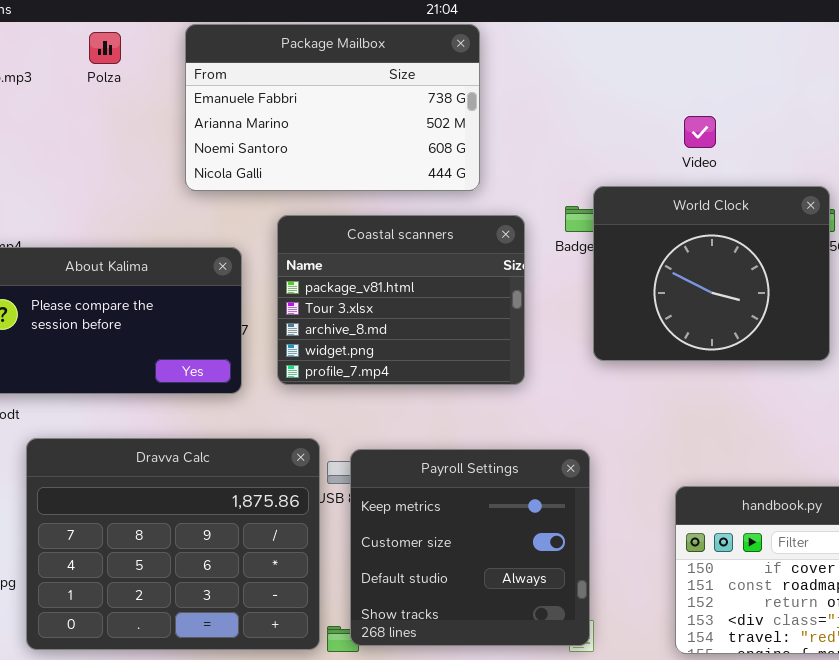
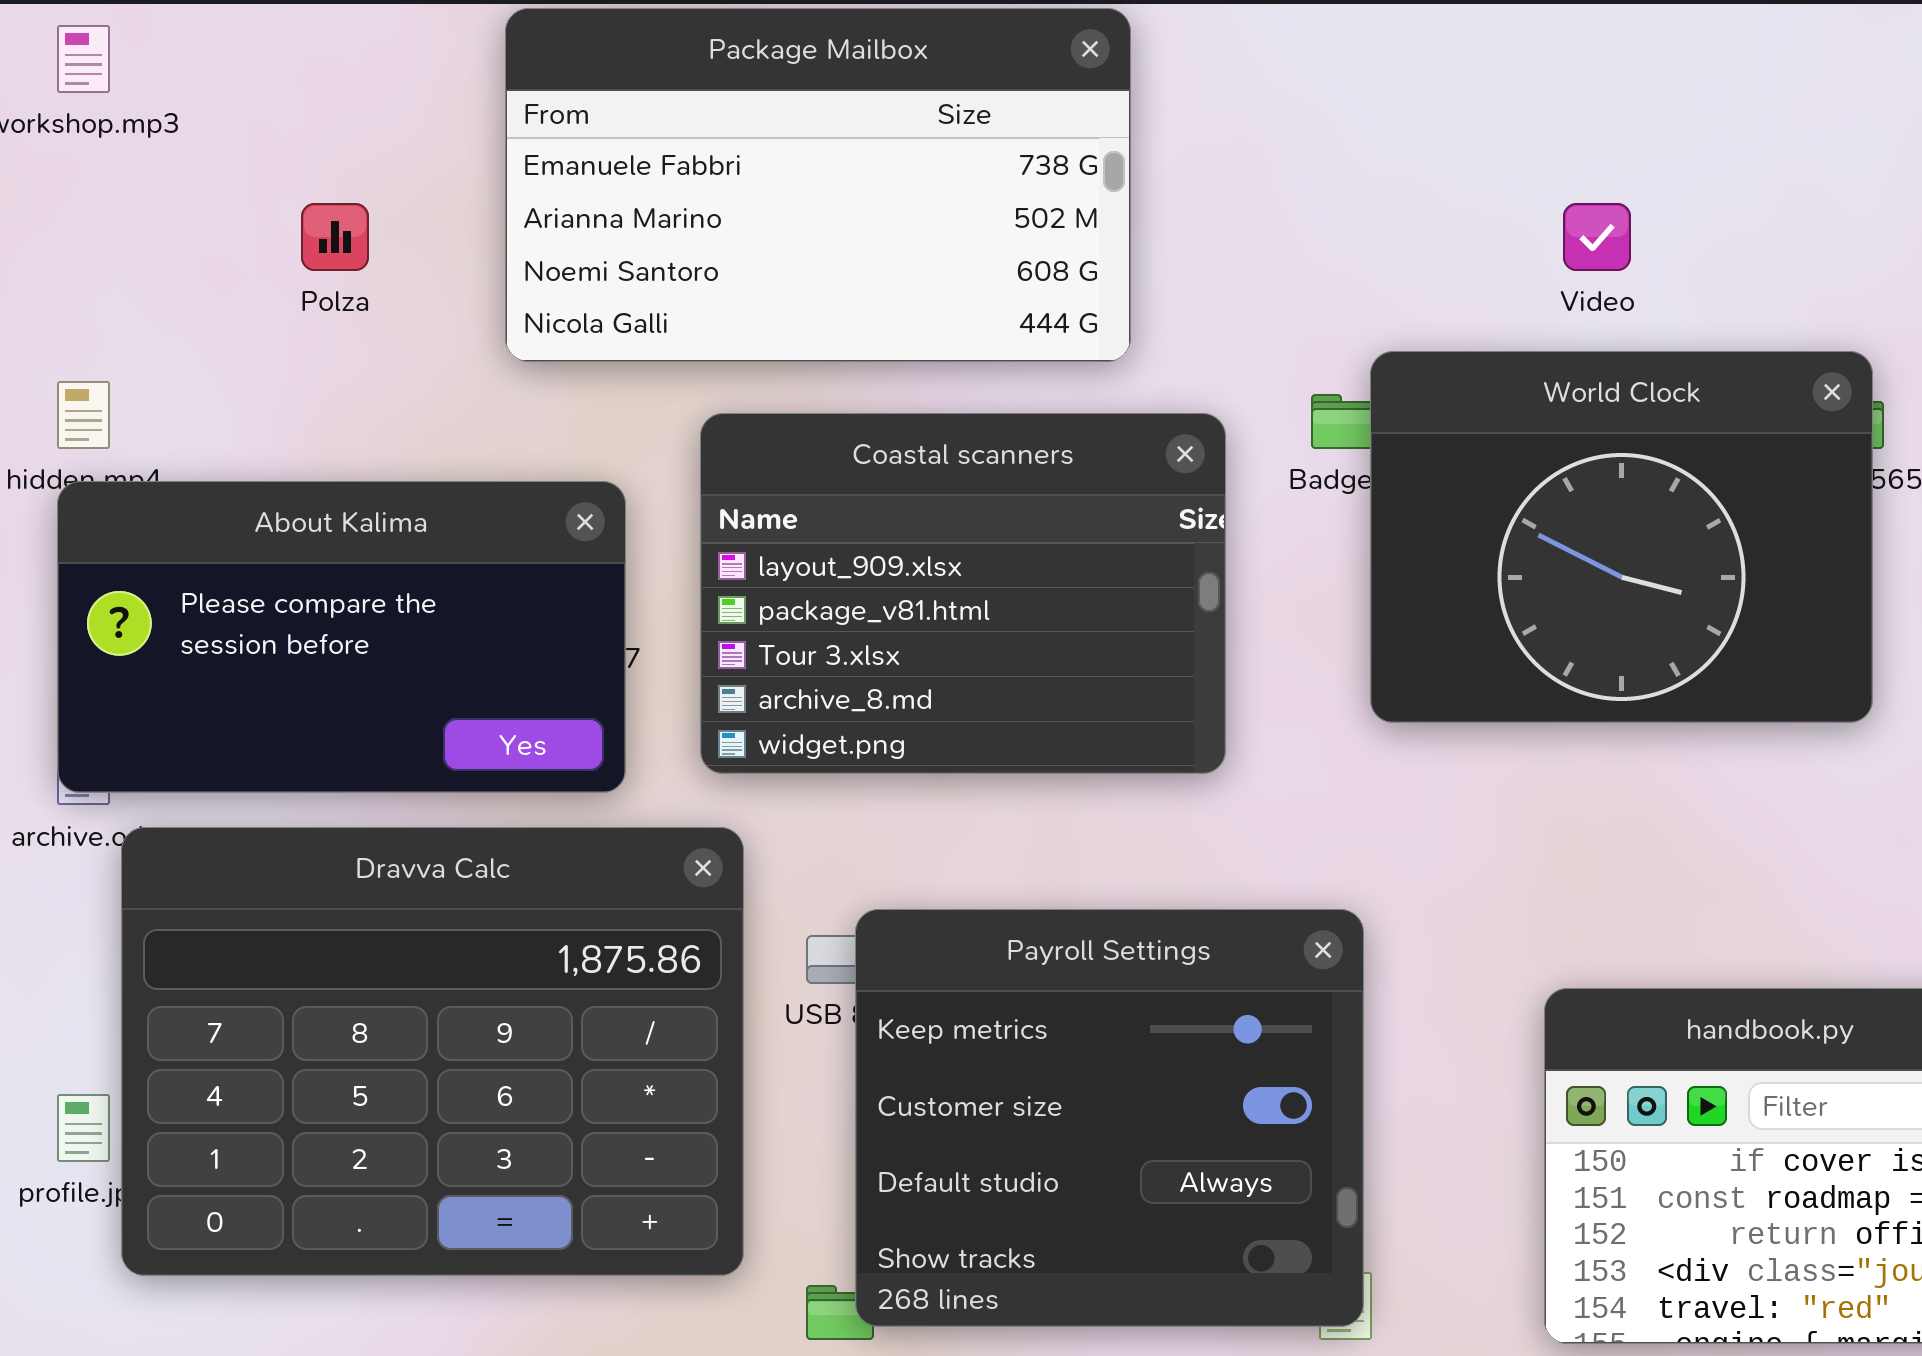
Polza: [89,32,121,64] -> [301,203,369,271], moved
Coastal scanners: [277,215,525,385] -> [700,413,1226,774], scrolled up 1 row
Dravva Calc: [26,438,320,650] -> [121,827,744,1276], moved

